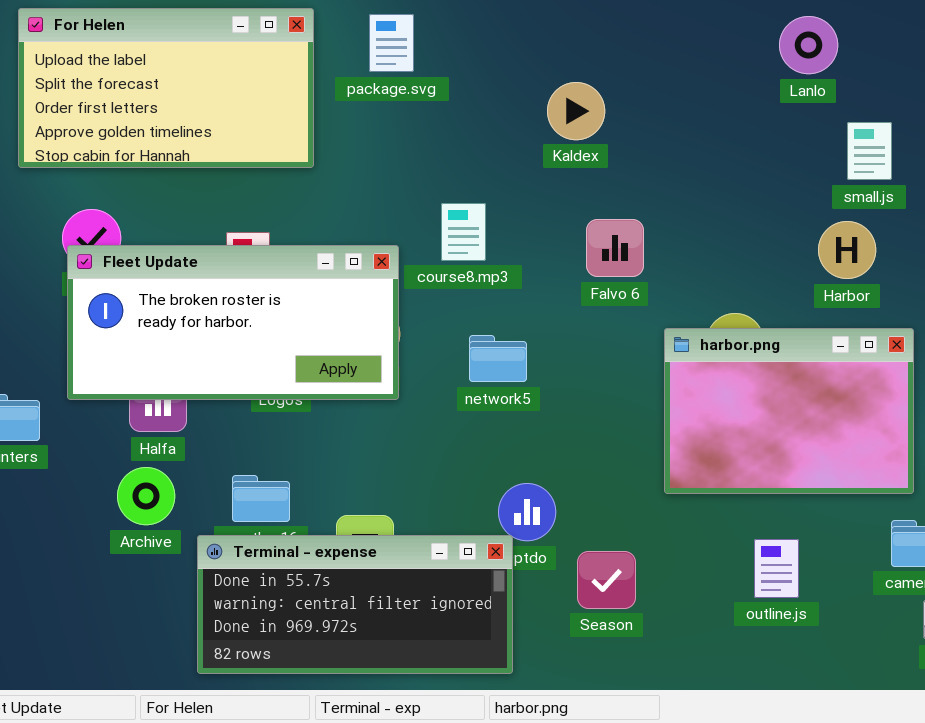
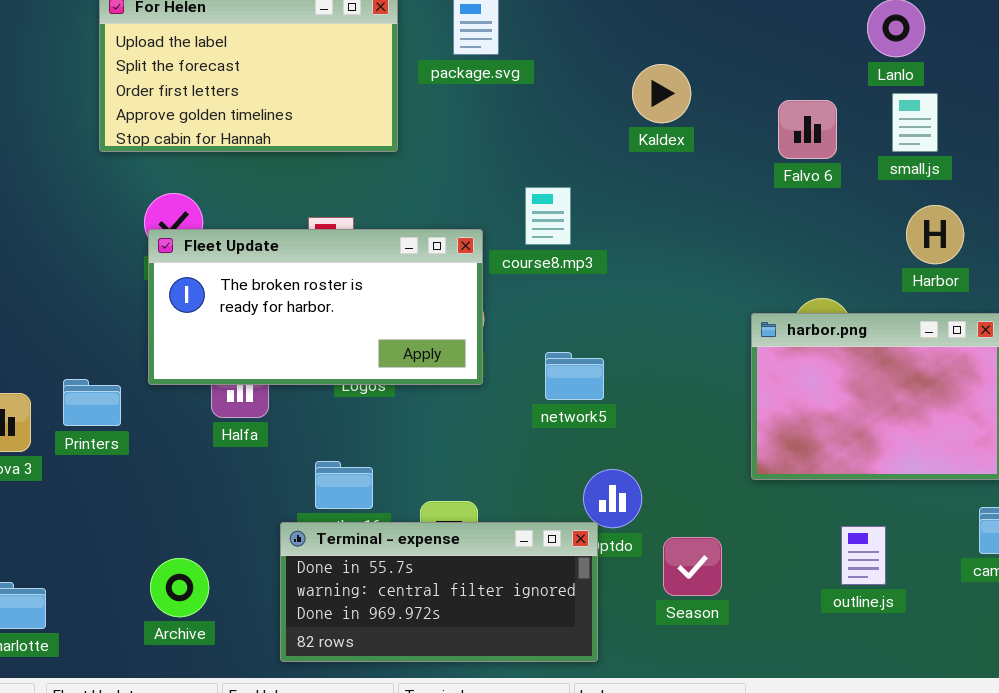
small.js: [847,122,892,180] -> [892,93,938,152], moved
Falvo 6: [586,219,644,277] -> [778,100,837,159], moved
network5: [469,335,527,382] -> [545,352,604,400], moved
Archive: [117,467,175,525] -> [150,558,209,617], moved

